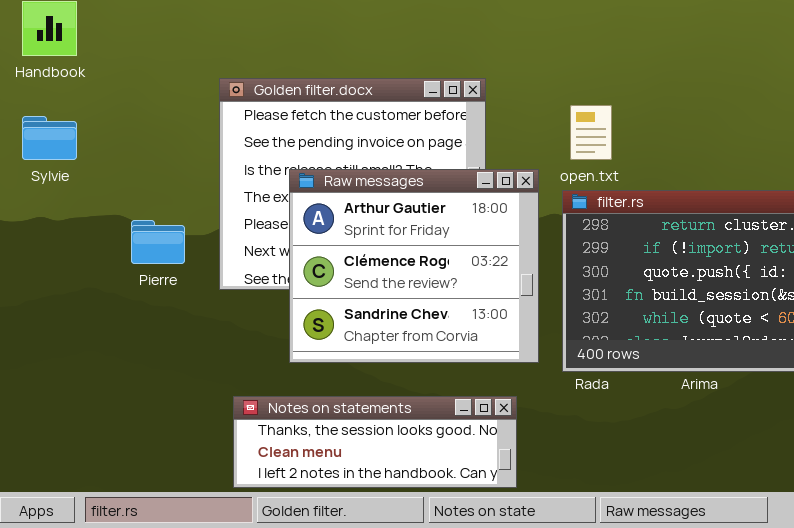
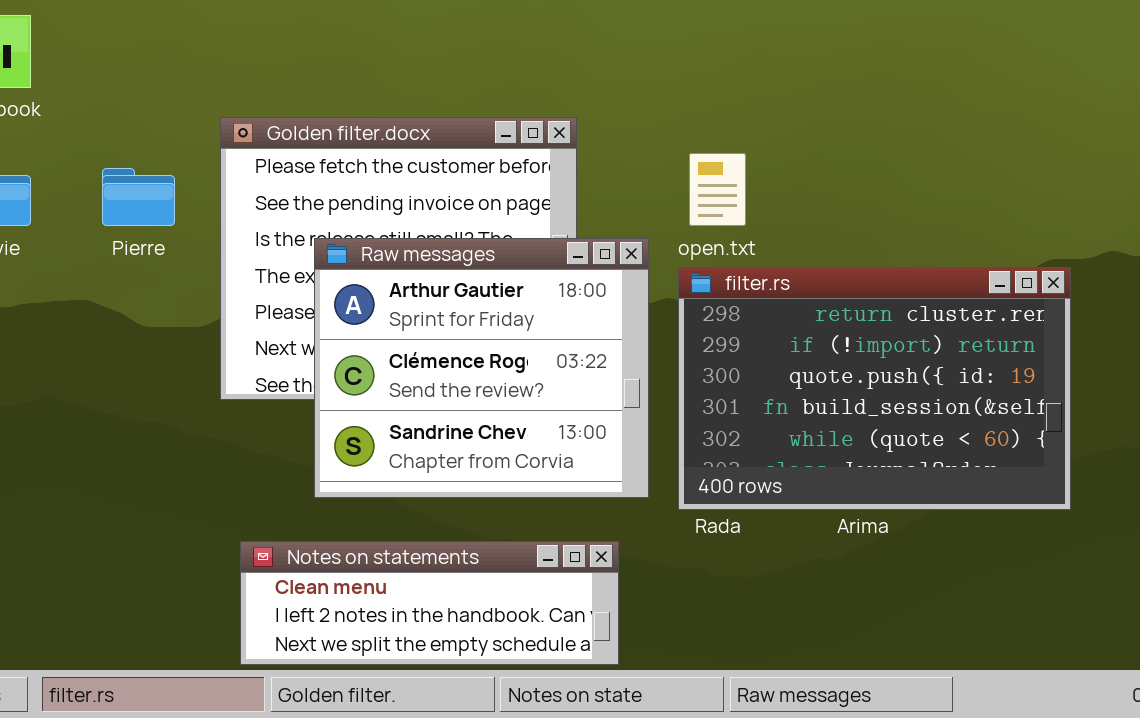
Pierre: [131,220,185,264] -> [102,168,175,226], moved
Notes on statements: [233,396,517,488] -> [240,541,619,665], scrolled down 1 row

